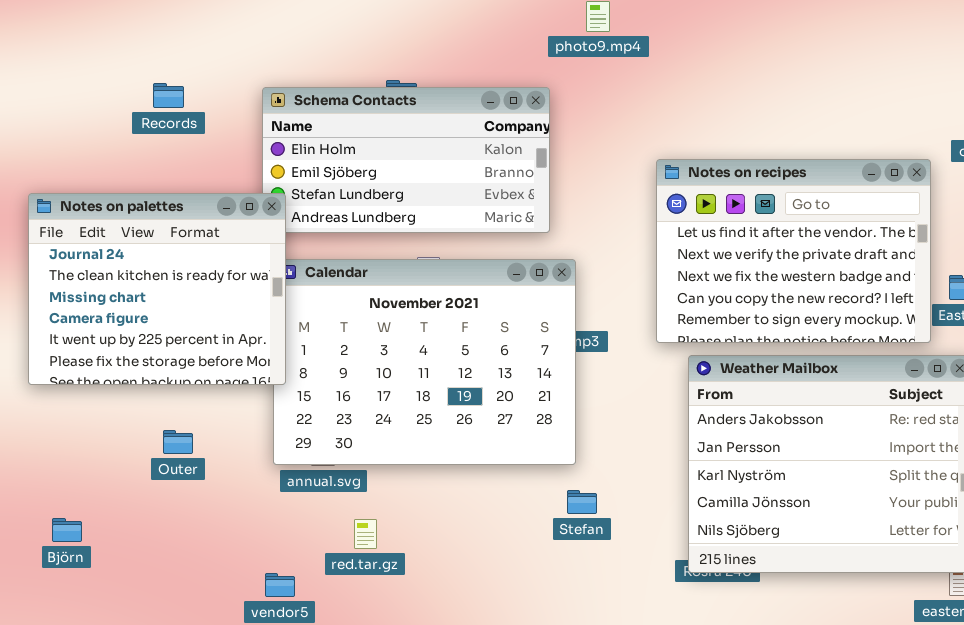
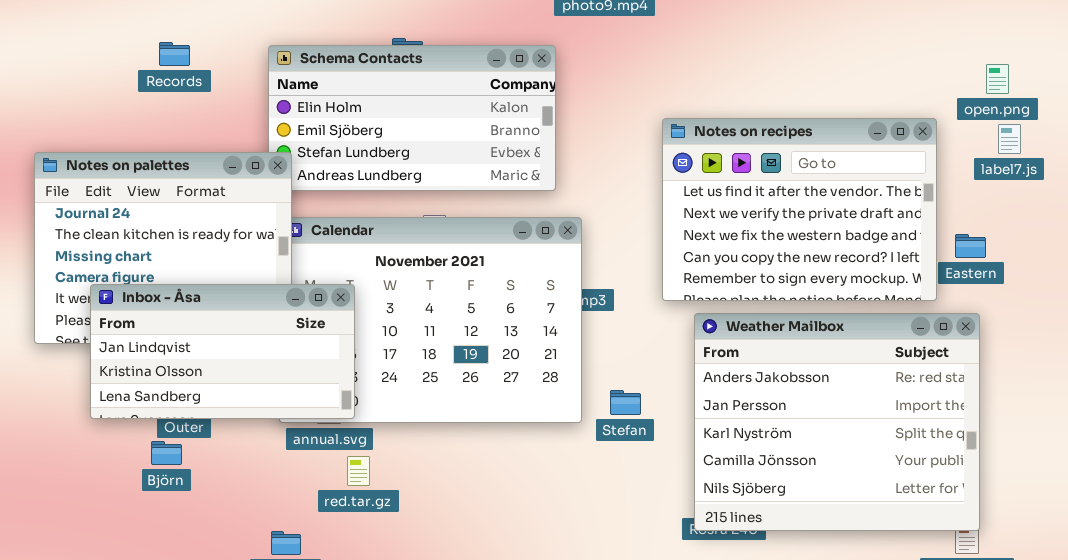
Inbox - Åsa: none -> [90,284,355,419], opened
Stefan: [567,490,597,514] -> [610,390,641,415], moved
Björn: [52,518,82,542] -> [151,441,182,465], moved
red.tar.gz: [354,519,377,549] -> [347,456,370,486], moved

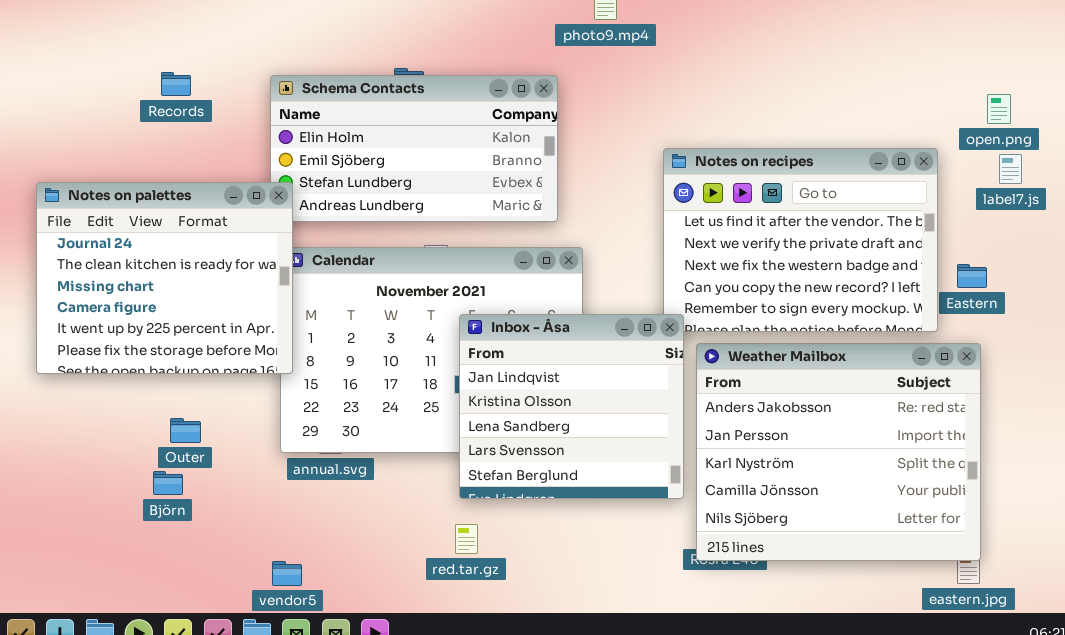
Inbox - Åsa: [90,284,355,419] -> [459,314,684,499], moved, resized
red.tar.gz: [347,456,370,486] -> [455,524,478,554], moved

